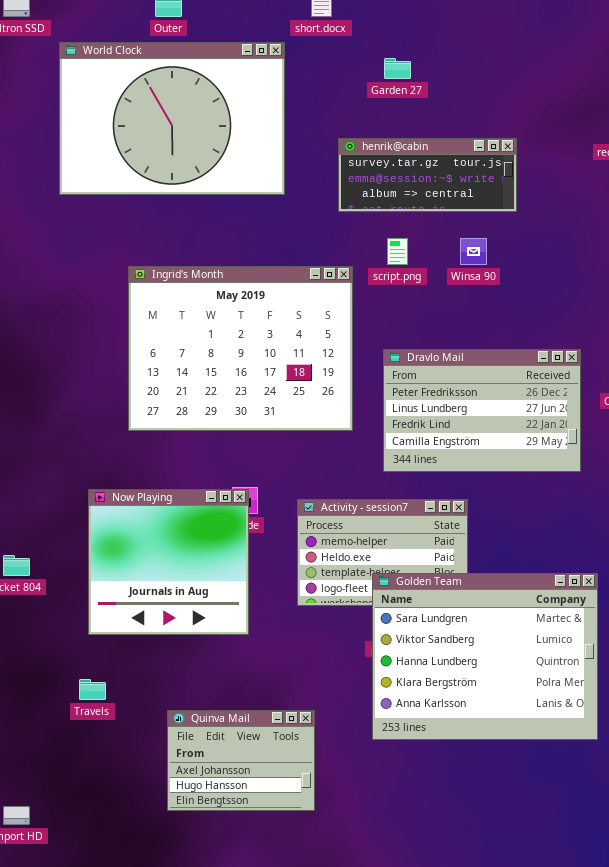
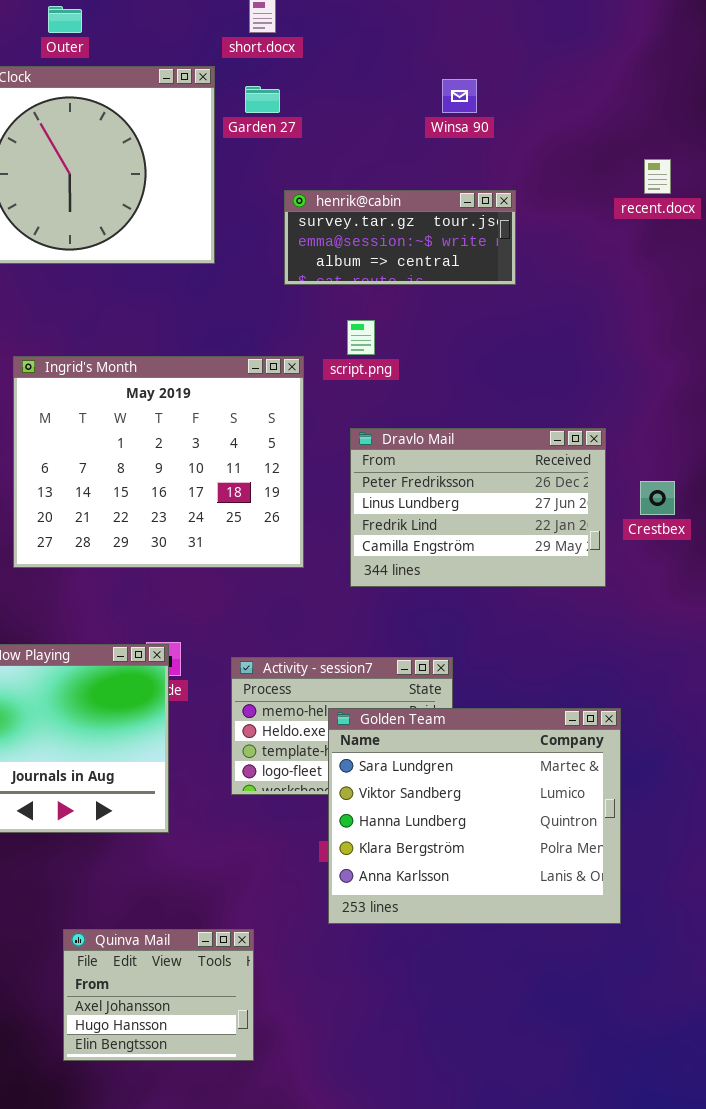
Garden 27: [384,58,411,79] -> [245,86,280,113], moved
Winsa 90: [460,238,487,265] -> [442,79,477,113], moved
Dravlo Mail: [383,349,581,472] -> [350,428,606,587], moved
Golden Team: [372,573,598,740] -> [328,708,621,924], moved

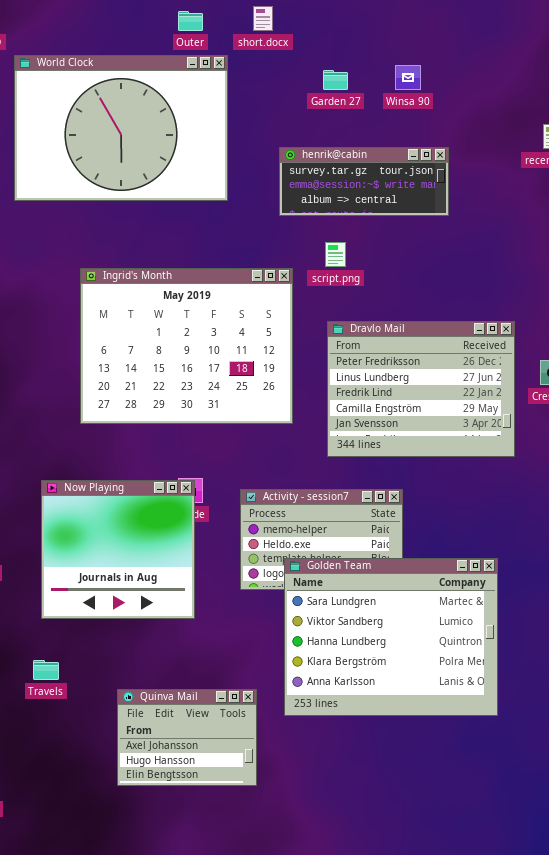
Outer: [48,6,82,33] -> [178,11,203,31], moved
Garden 27: [245,86,280,113] -> [323,70,348,90], moved
Dravlo Mail: [350,428,606,587] -> [327,321,515,457], resized
Golden Team: [328,708,621,924] -> [284,558,498,716], moved

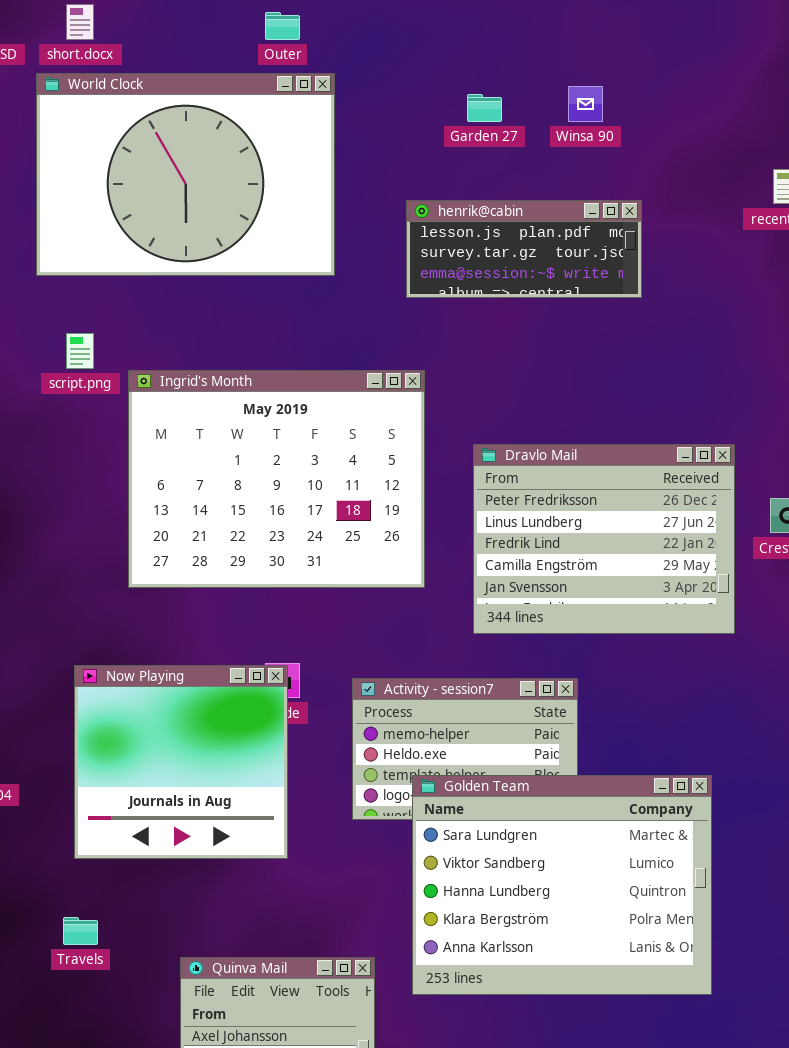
short.docx: [253,6,273,31] -> [66,4,94,40], moved
henrik@cabin: [279,147,449,216] -> [406,200,642,298], scrolled up 1 row
script.png: [325,242,346,267] -> [66,333,94,369], moved

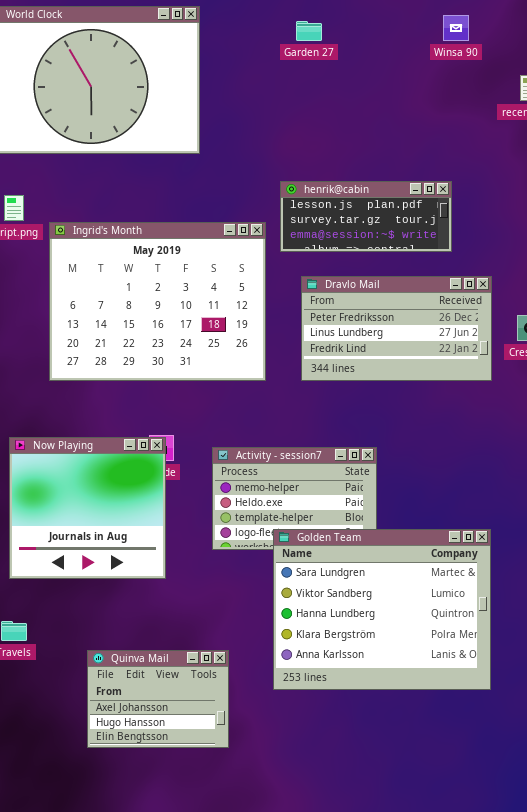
Winsa 90: [568,86,603,122] -> [443,15,469,41], moved
henrik@cabin: [406,200,642,298] -> [280,181,452,252], moved
Dravlo Mail: [473,444,735,634] -> [301,276,492,381], resized
Golden Team: [412,775,712,995] -> [273,529,491,690], moved

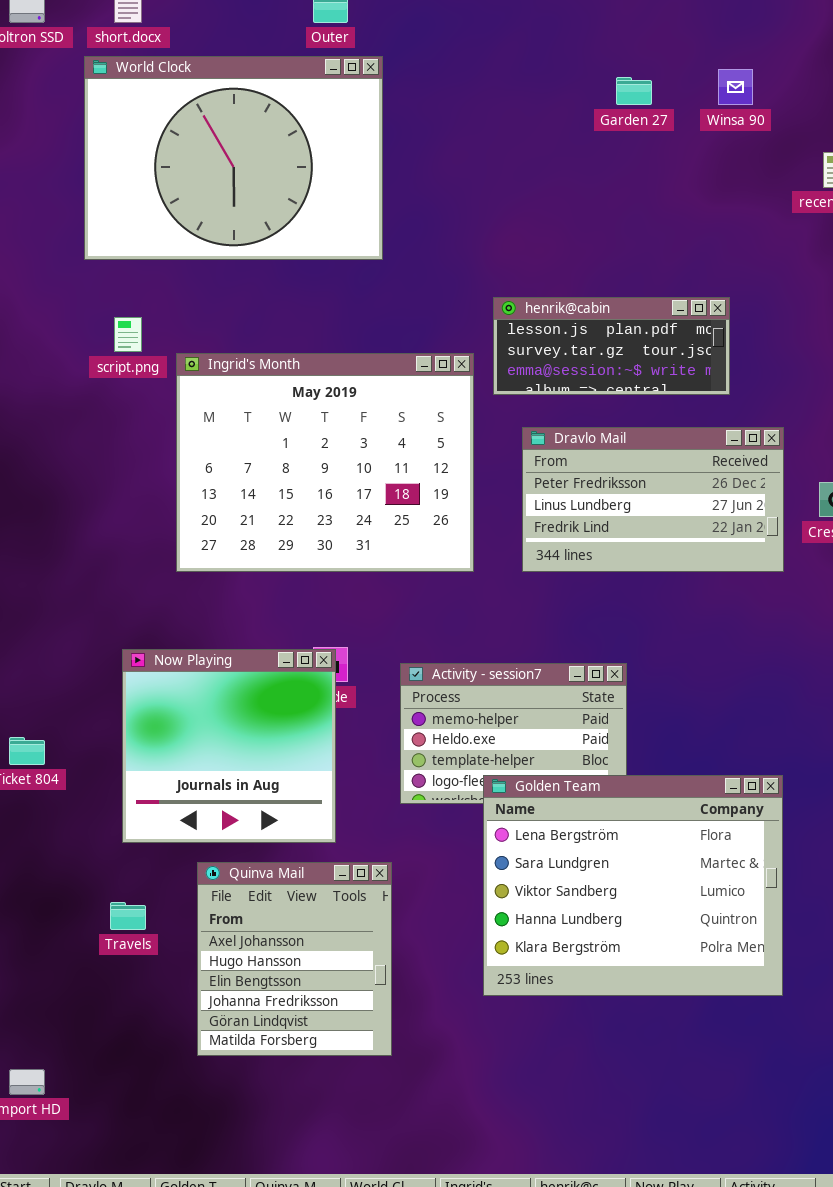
Garden 27: [296,21,322,41] -> [616,77,652,105], moved
Golden Team: [273,529,491,690] -> [483,775,783,996], scrolled up 1 row
Quinva Mail: [87,650,229,748] -> [197,862,392,1056], moved, resized

